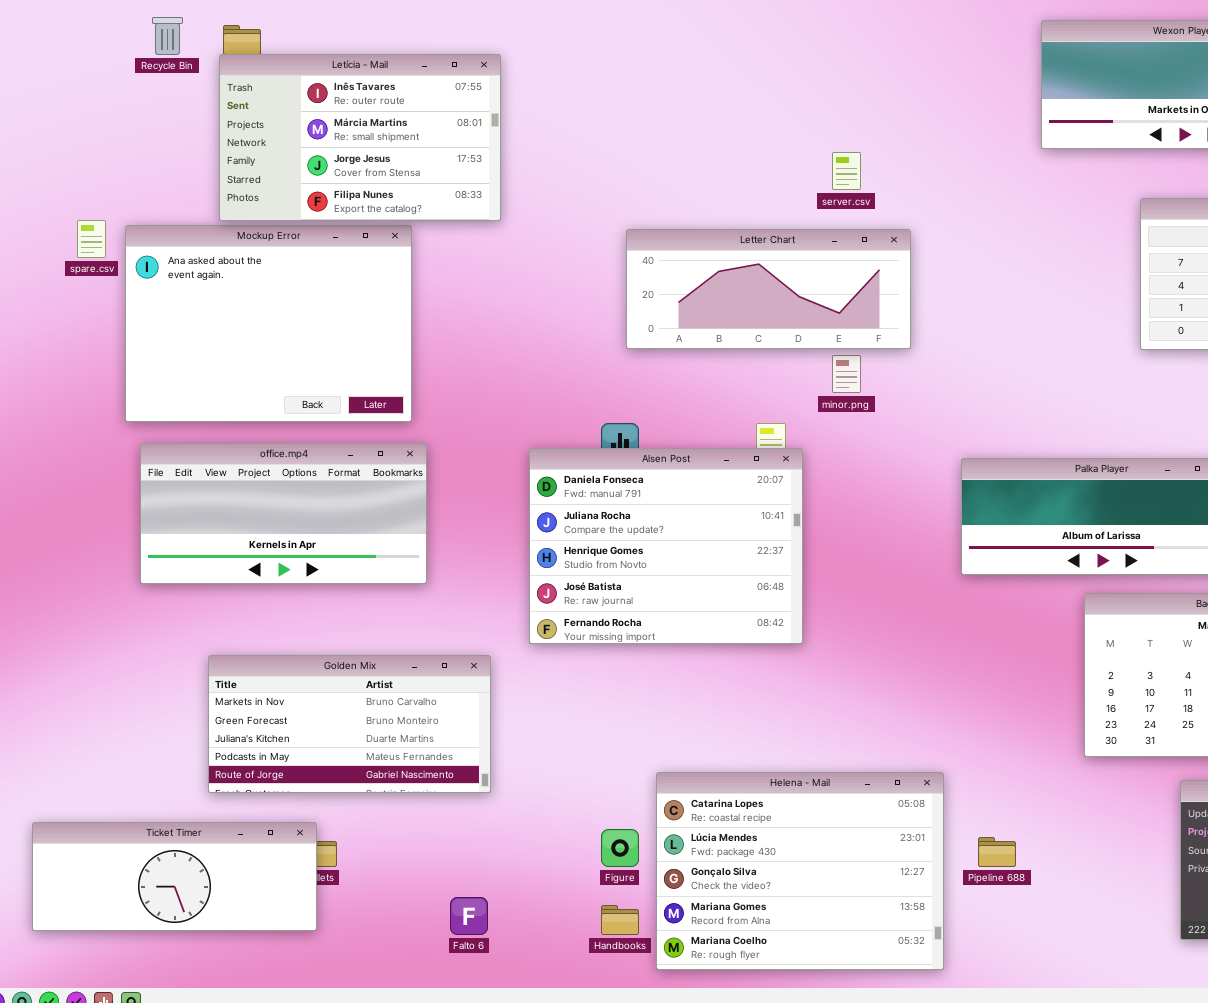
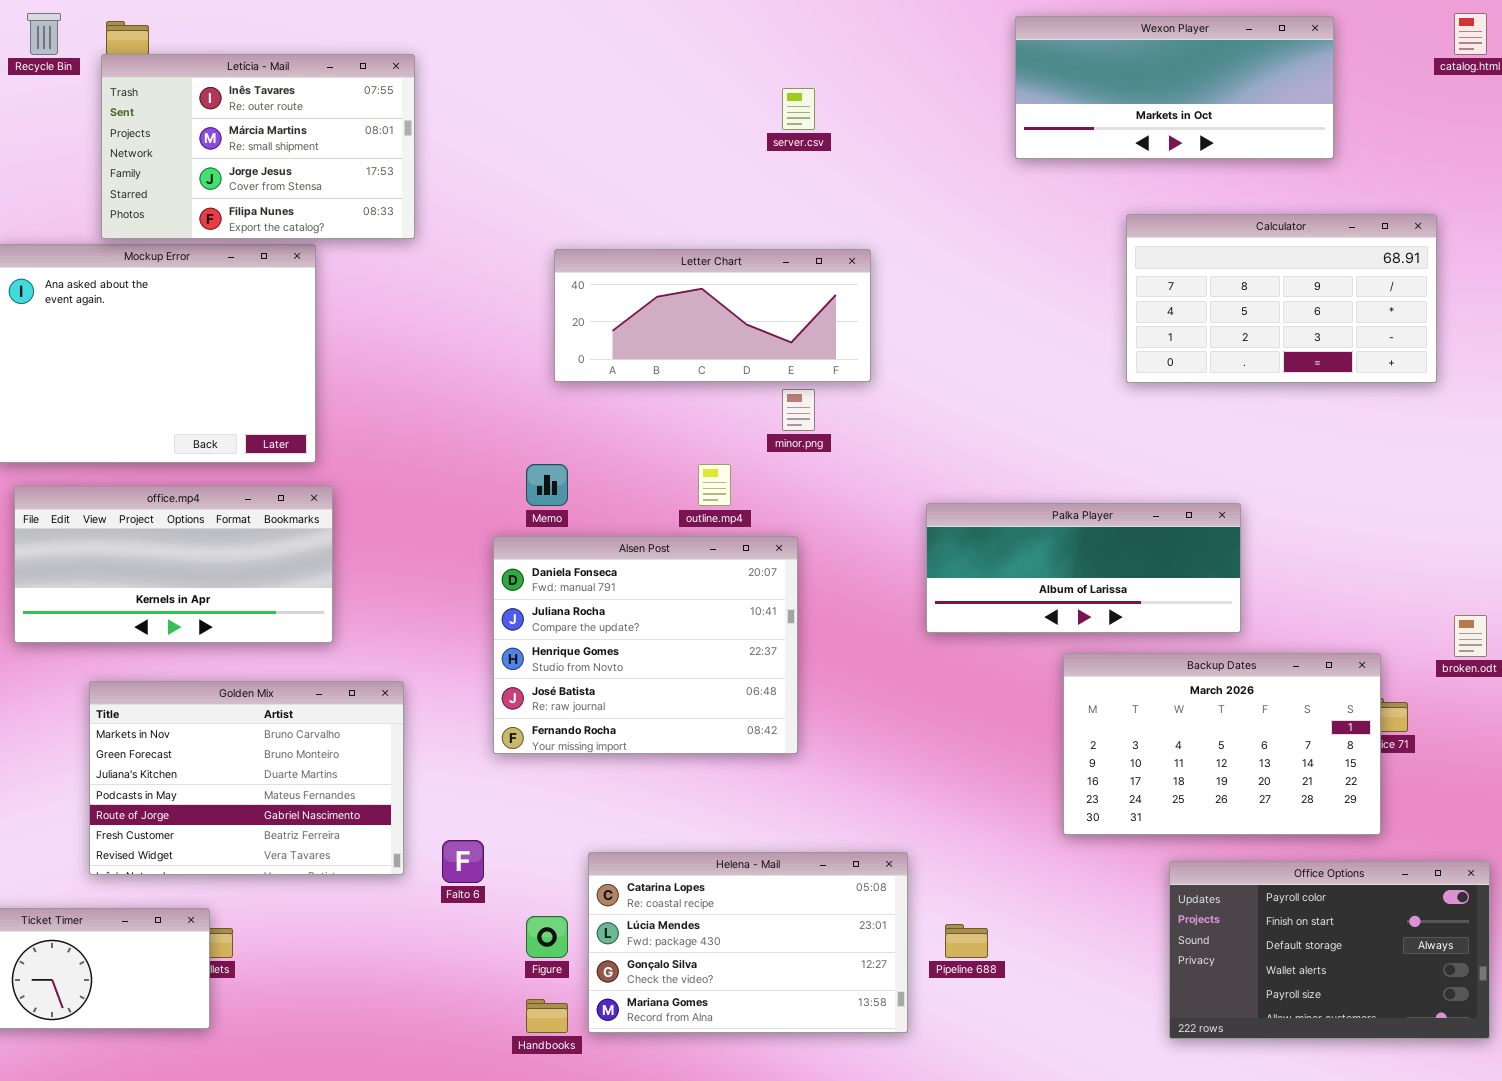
server.csv: [832,152,861,190] -> [782,88,815,130], moved
Alsen Post: [529,448,803,644] -> [493,536,798,754], moved
Golden Mix: [208,655,491,793] -> [89,681,404,875], resized
Helena - Mail: [656,772,944,970] -> [588,852,908,1033], resized
Falto 6: [450,897,488,935] -> [442,840,484,883], moved

